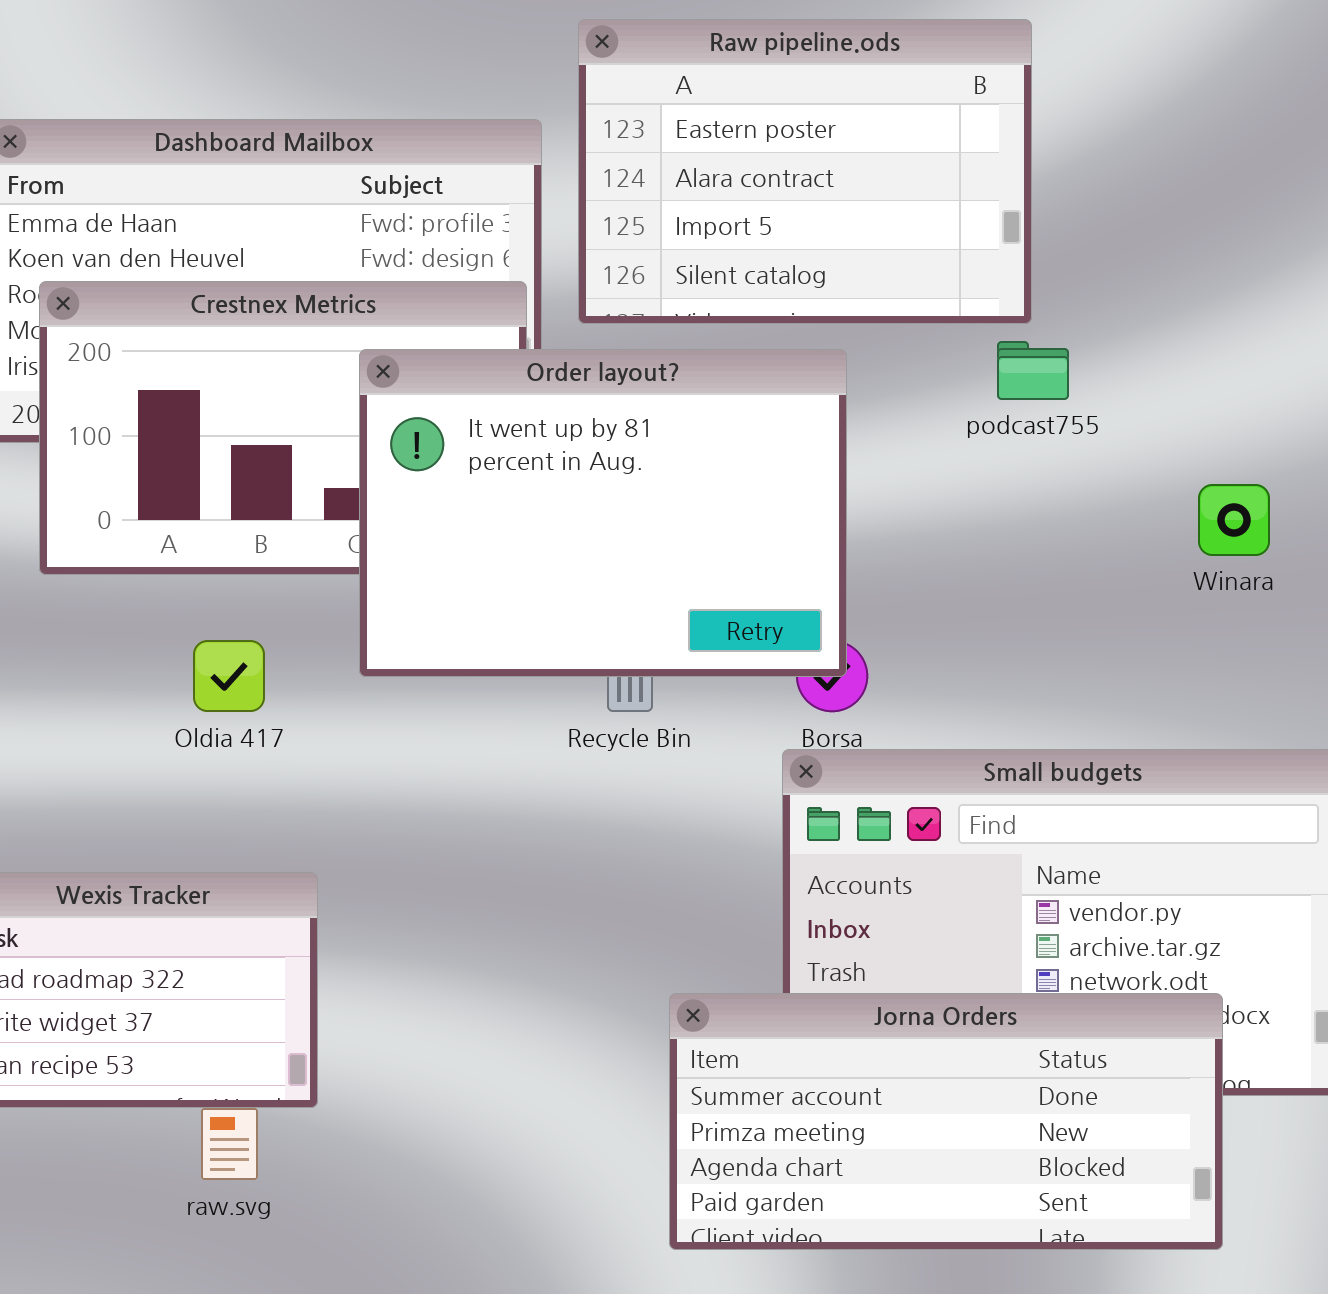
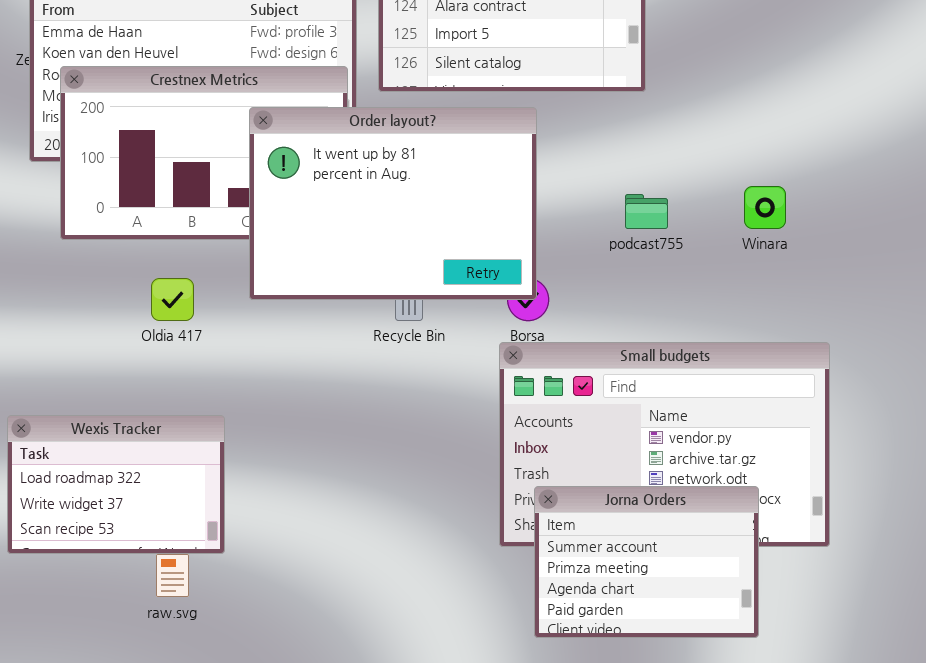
podcast755: [997,341,1069,400] -> [625,194,668,229], moved
Jorna Orders: [669,993,1223,1250] -> [534,486,759,638], resized

